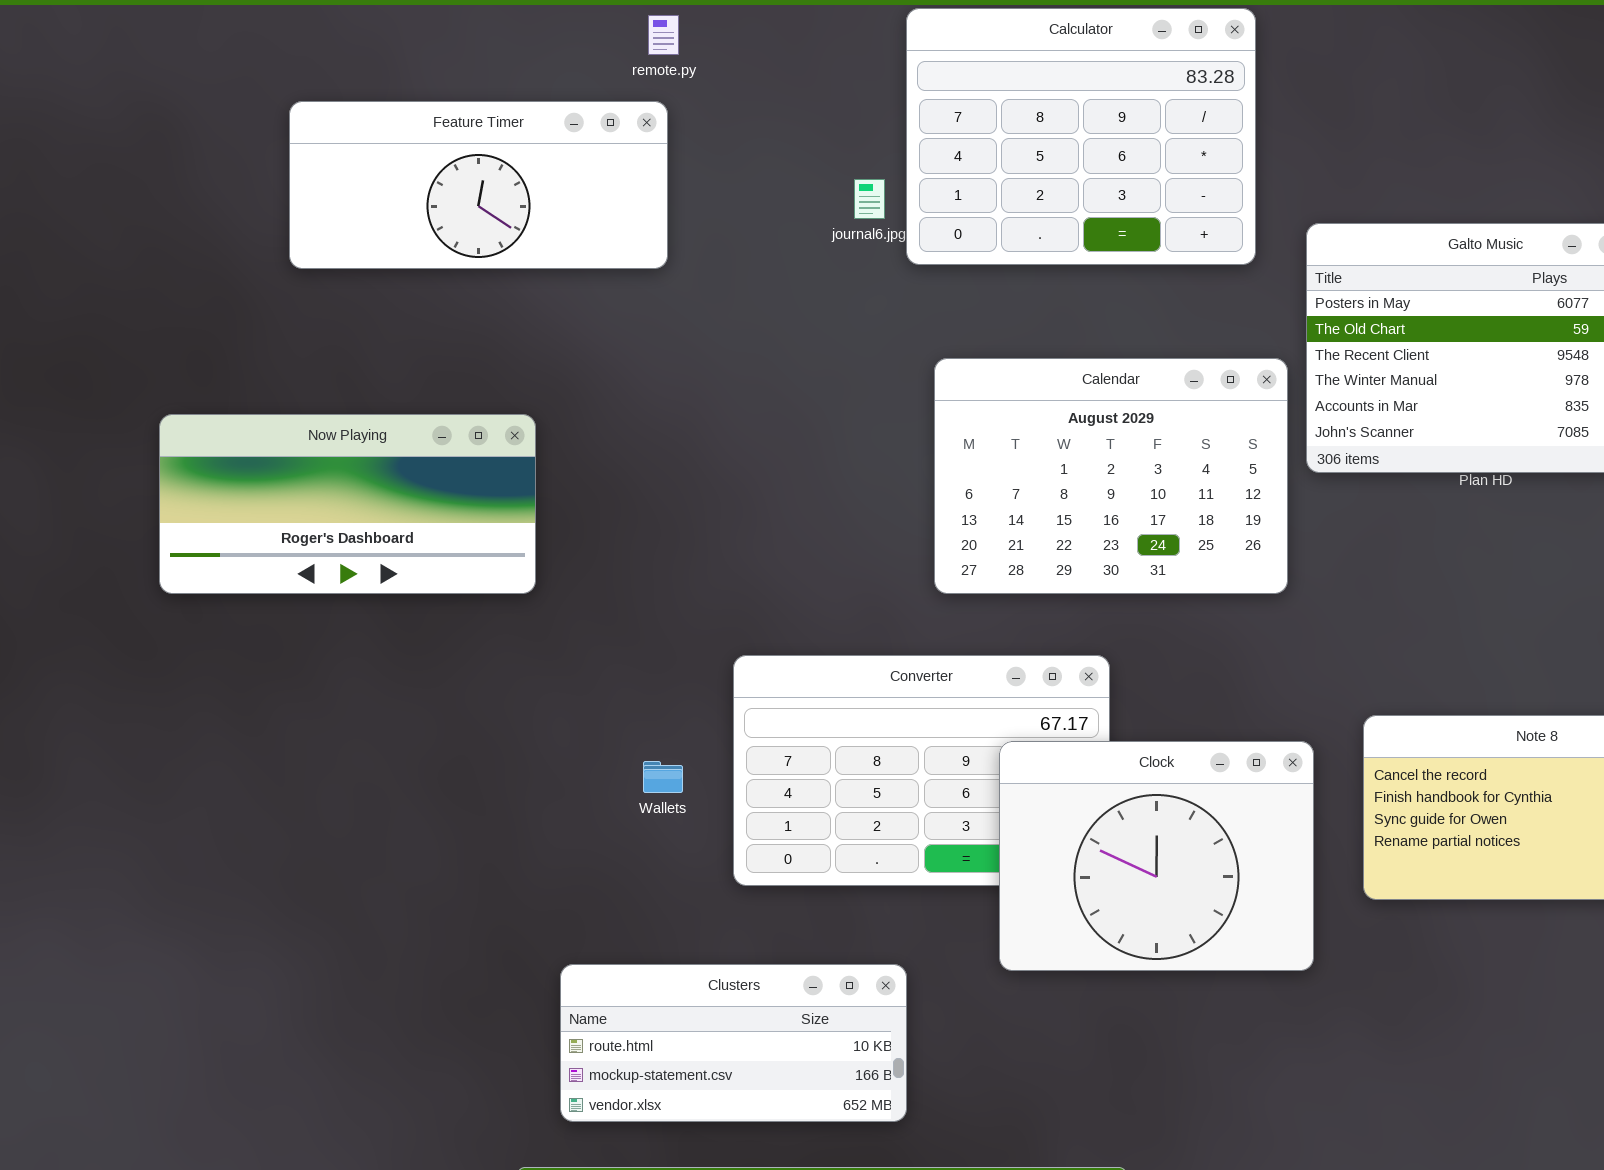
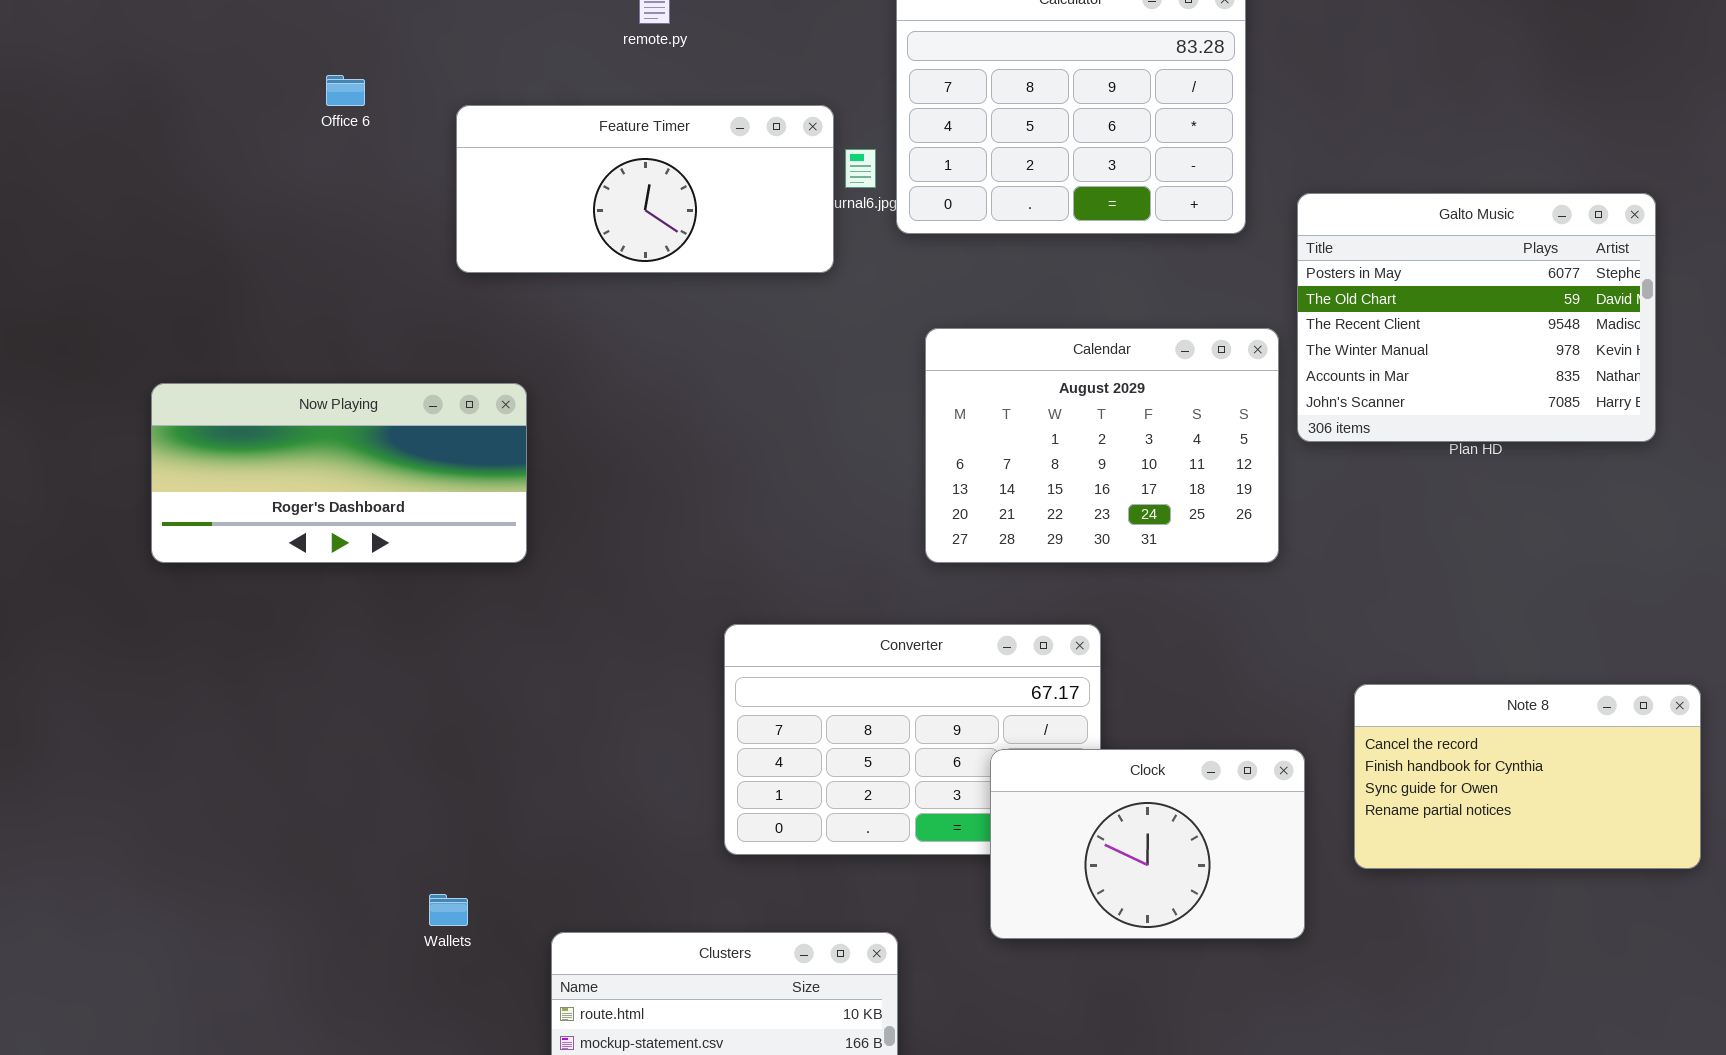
Feature Timer: [289,101,668,269] -> [456,105,834,273], moved
Clock: [999,741,1314,971] -> [990,749,1305,939], resized
Wallets: [643,761,683,793] -> [429,894,468,926], moved

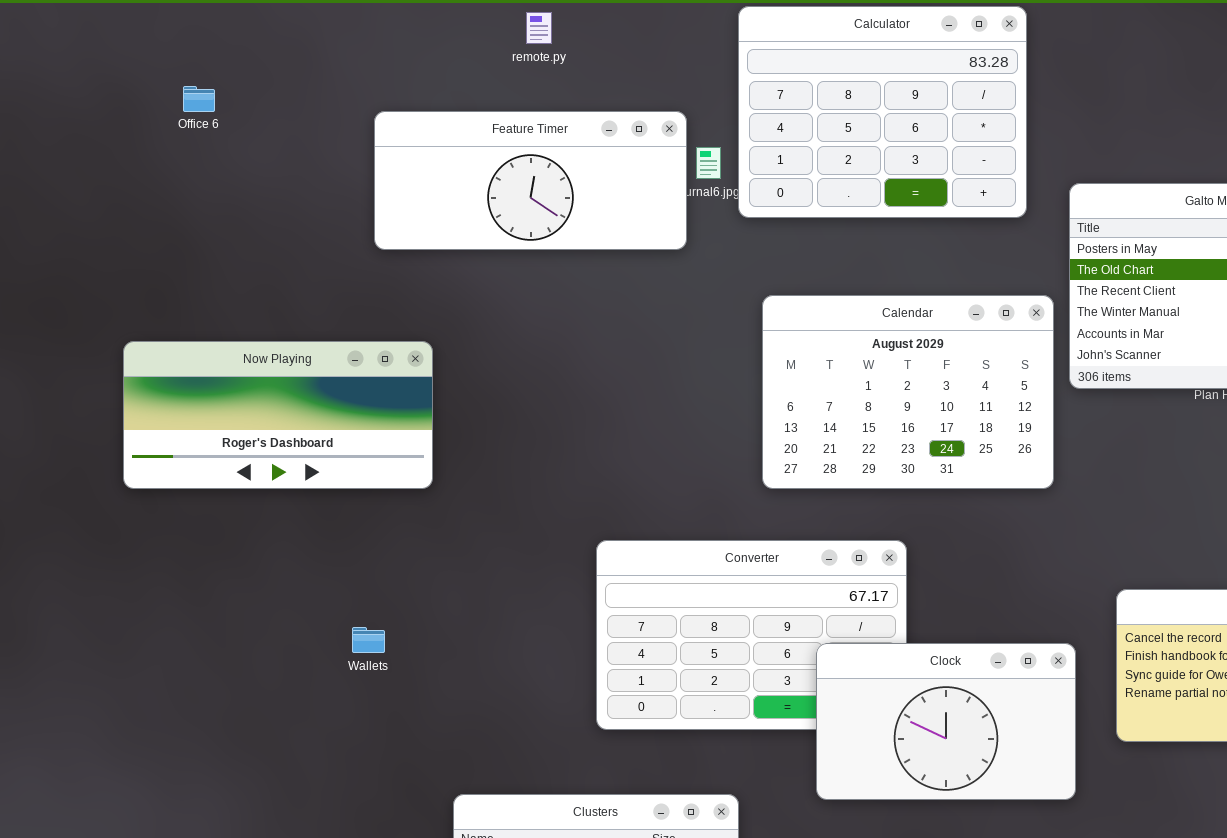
Office 6: [326,75,365,106] -> [183,86,215,112], moved
Wallets: [429,894,468,926] -> [352,627,385,653], moved

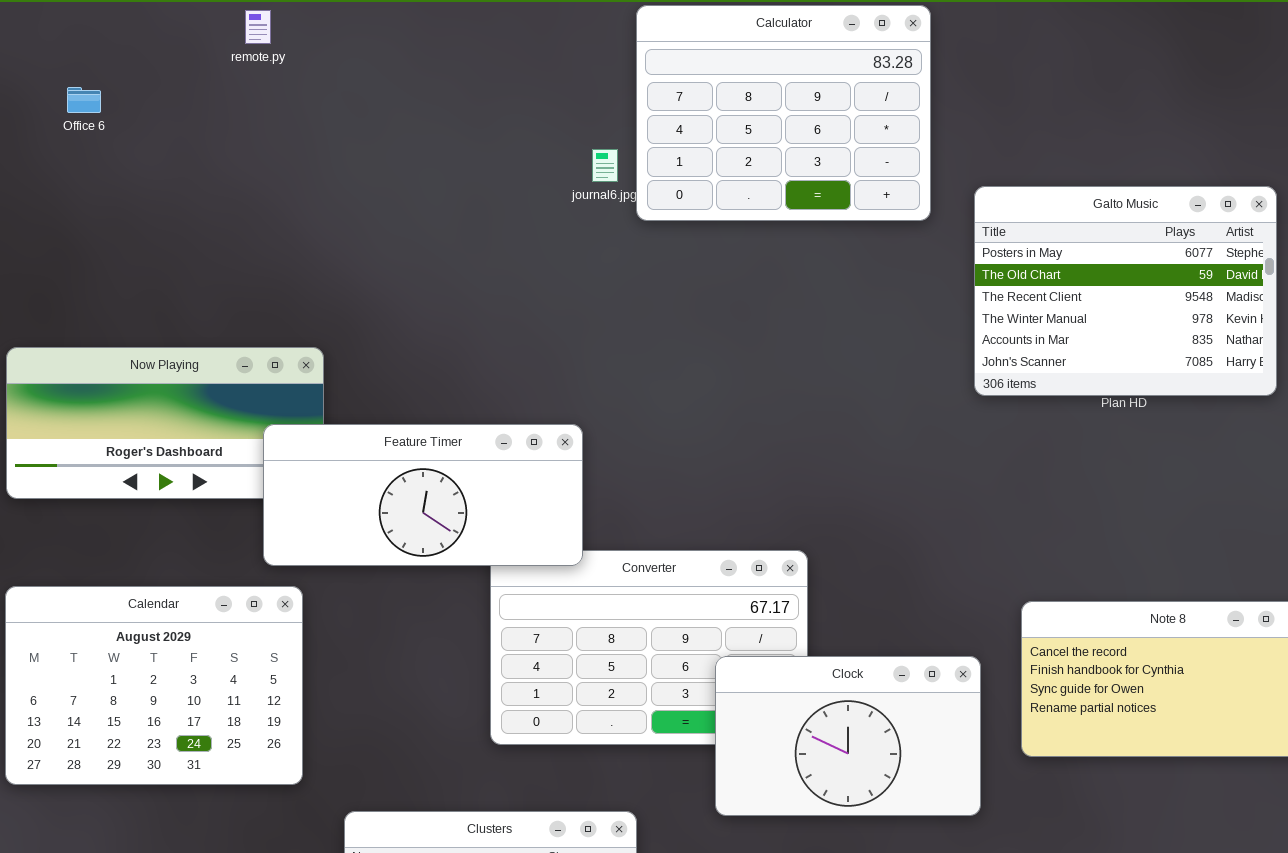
remote.py: [526,12,552,44] -> [245,10,271,44], moved
Feature Timer: [374,111,687,250] -> [263,424,583,566], moved
Calendar: [762,295,1054,489] -> [5,586,303,785], moved

